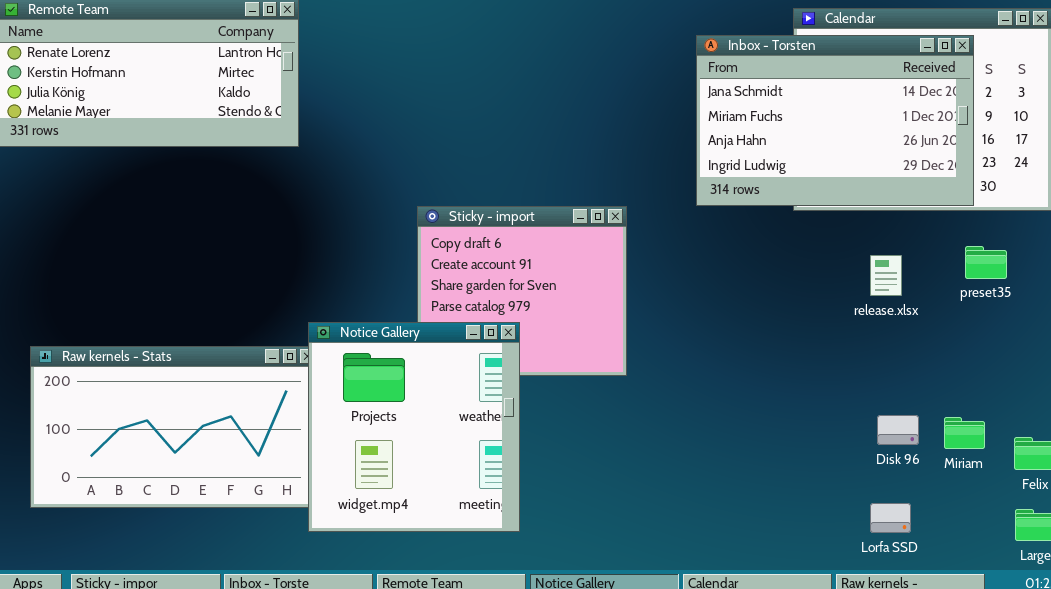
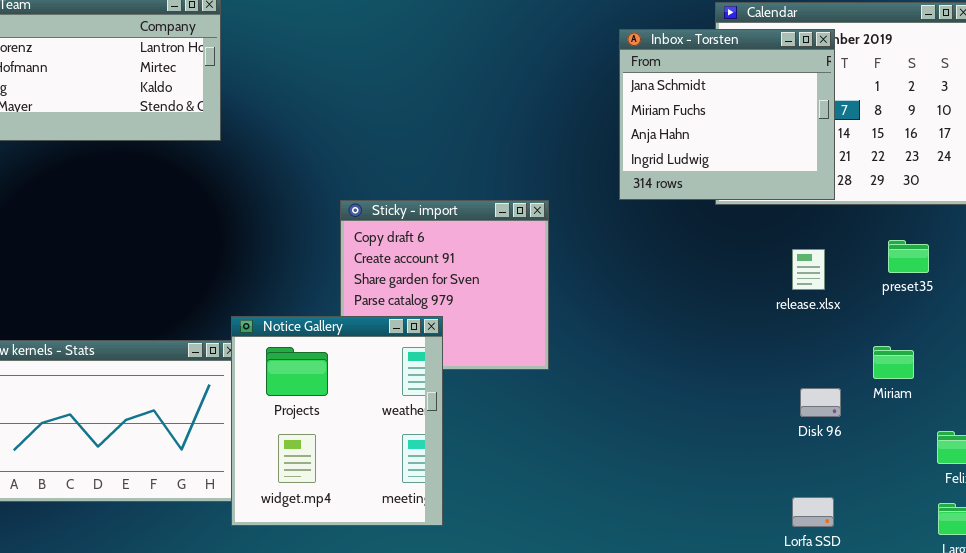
Inbox - Torsten: [696,35,974,206] -> [619,29,835,200], resized
Disk 96: [877,415,919,445] -> [800,388,841,417], moved
Miriam: [944,417,985,449] -> [873,346,914,379], moved

